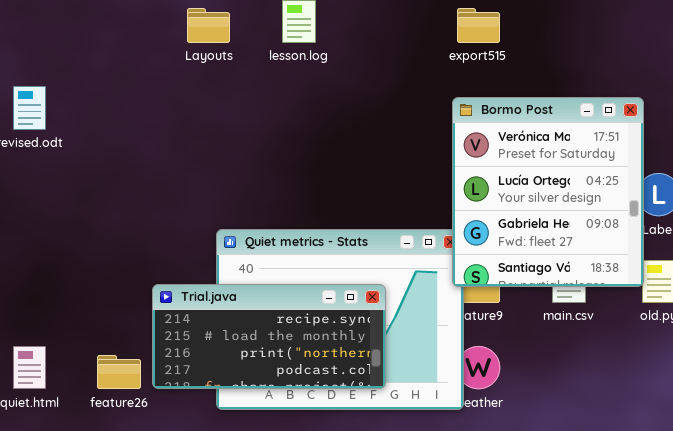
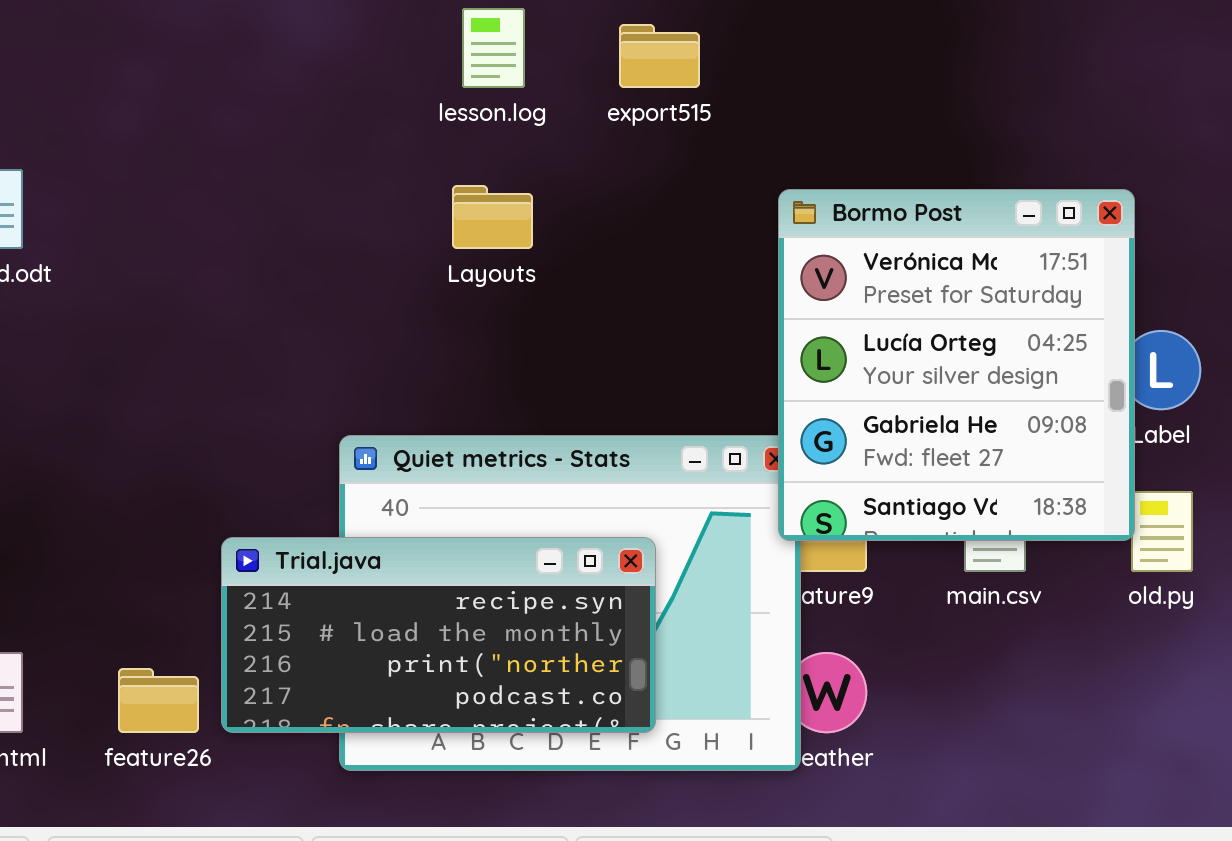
Layouts: [187,8,230,43] -> [452,185,533,249], moved
export515: [457,8,500,43] -> [619,24,700,88], moved

